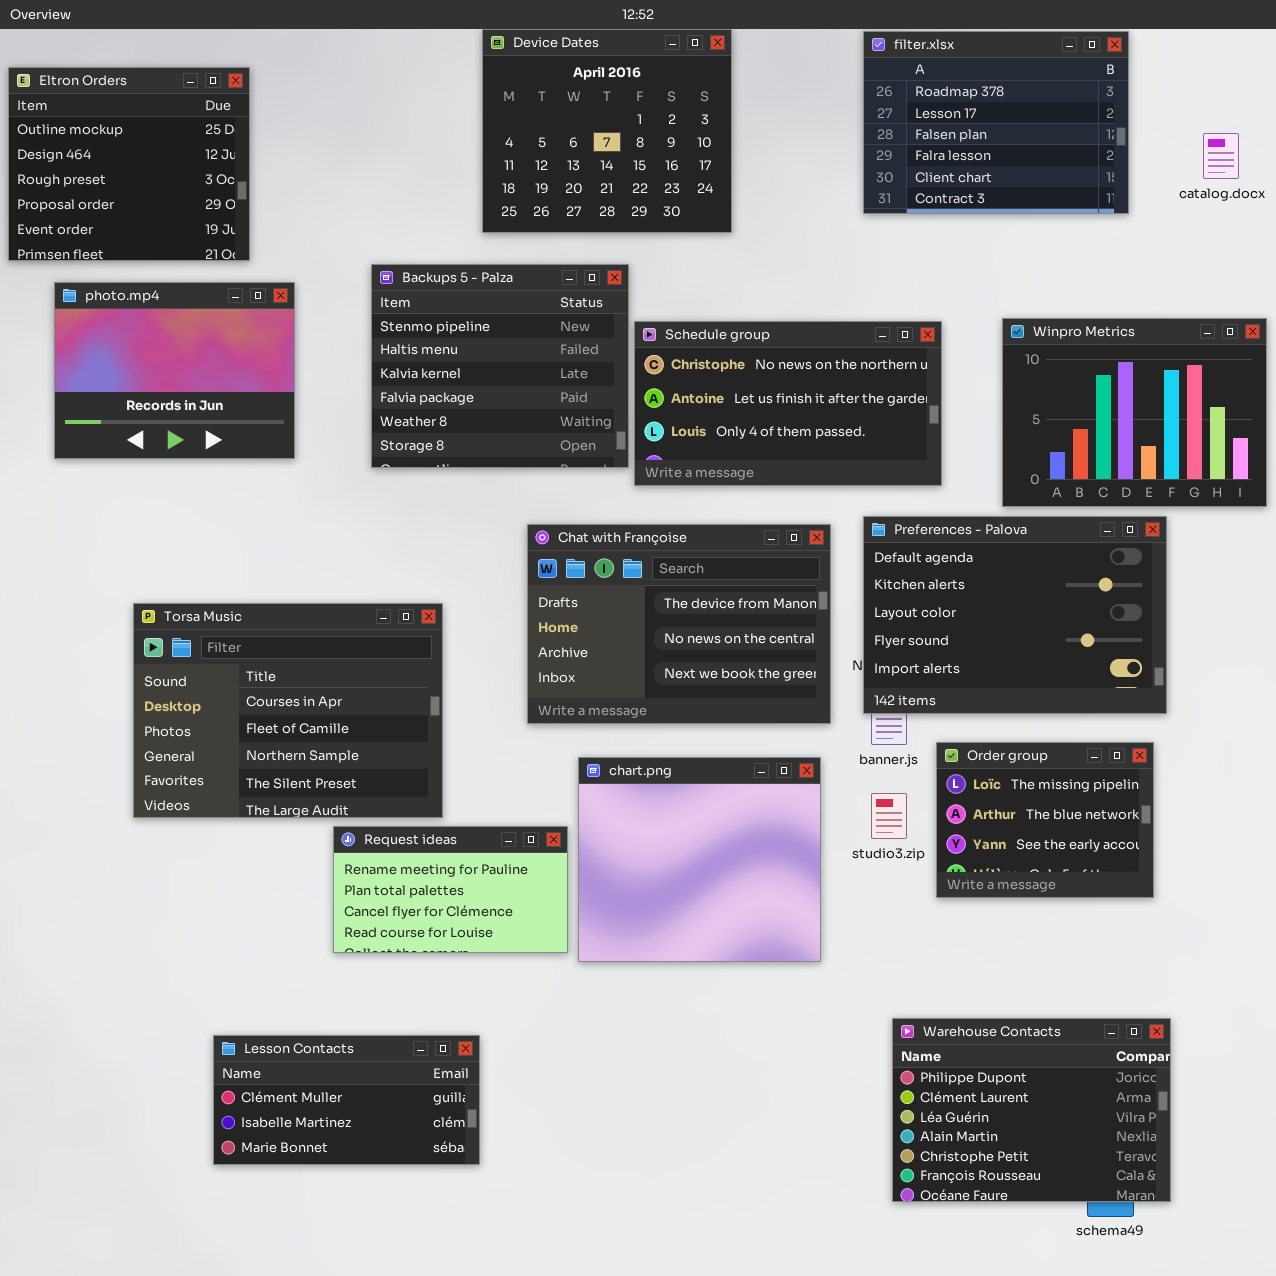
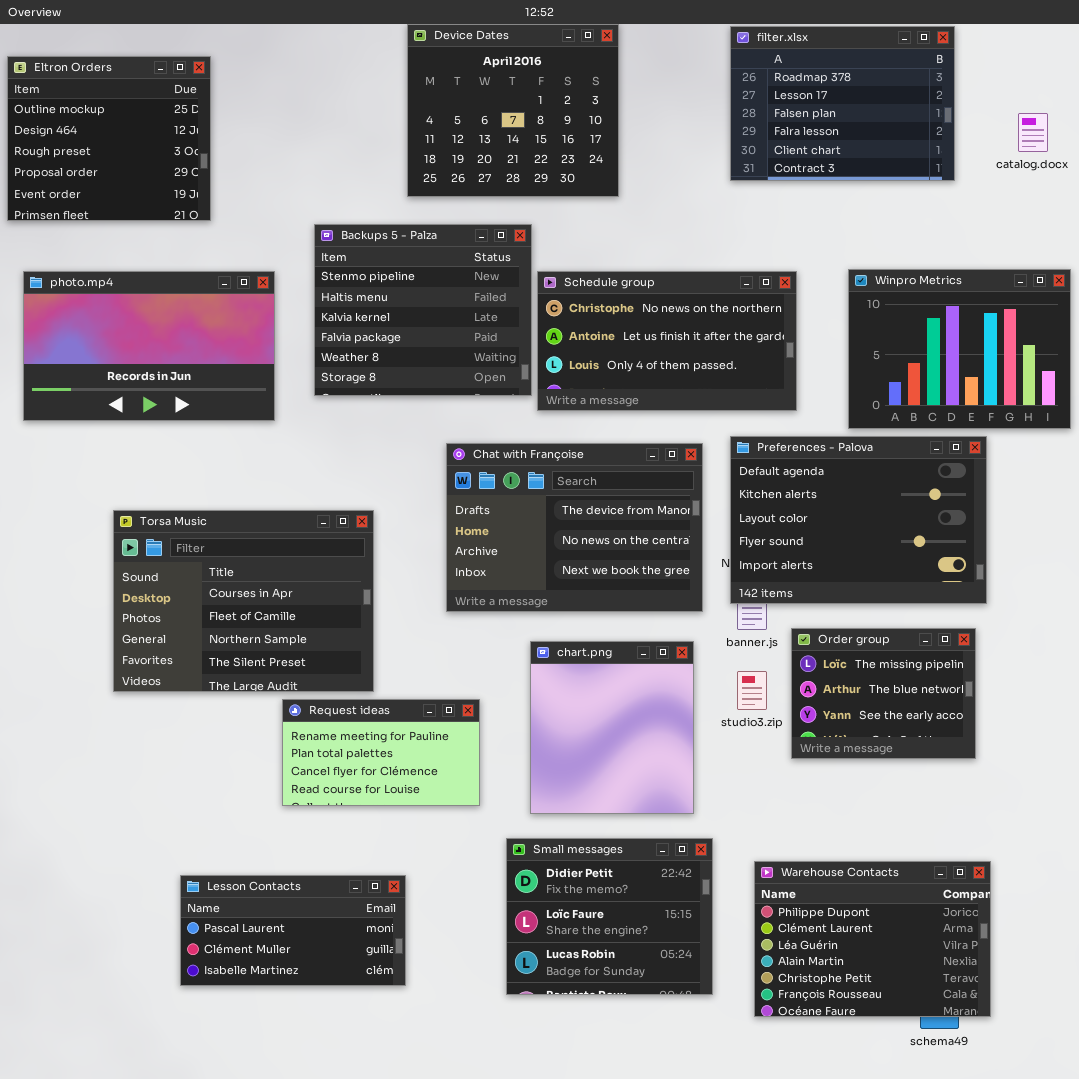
photo.mp4: [54,282,295,459] -> [23,271,275,421], moved, resized
chart.png: [578,757,821,962] -> [530,641,694,814], resized
Small messages: none -> [506,838,713,995], opened
Lesson Contacts: [213,1035,480,1165] -> [180,875,406,986], scrolled up 1 row

